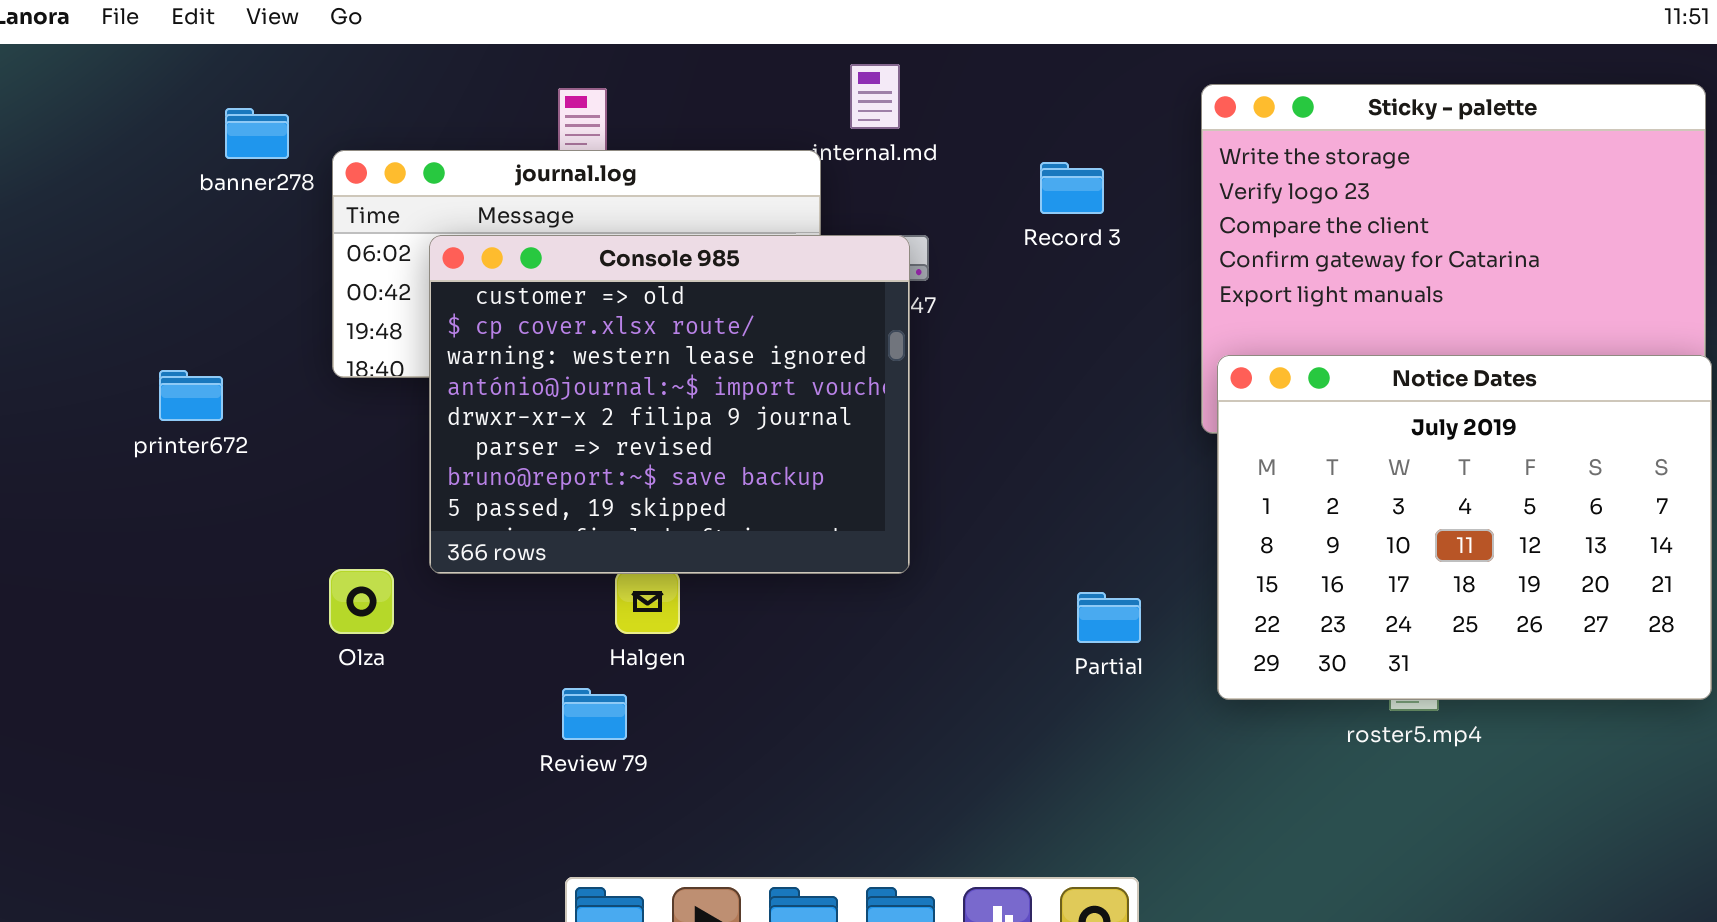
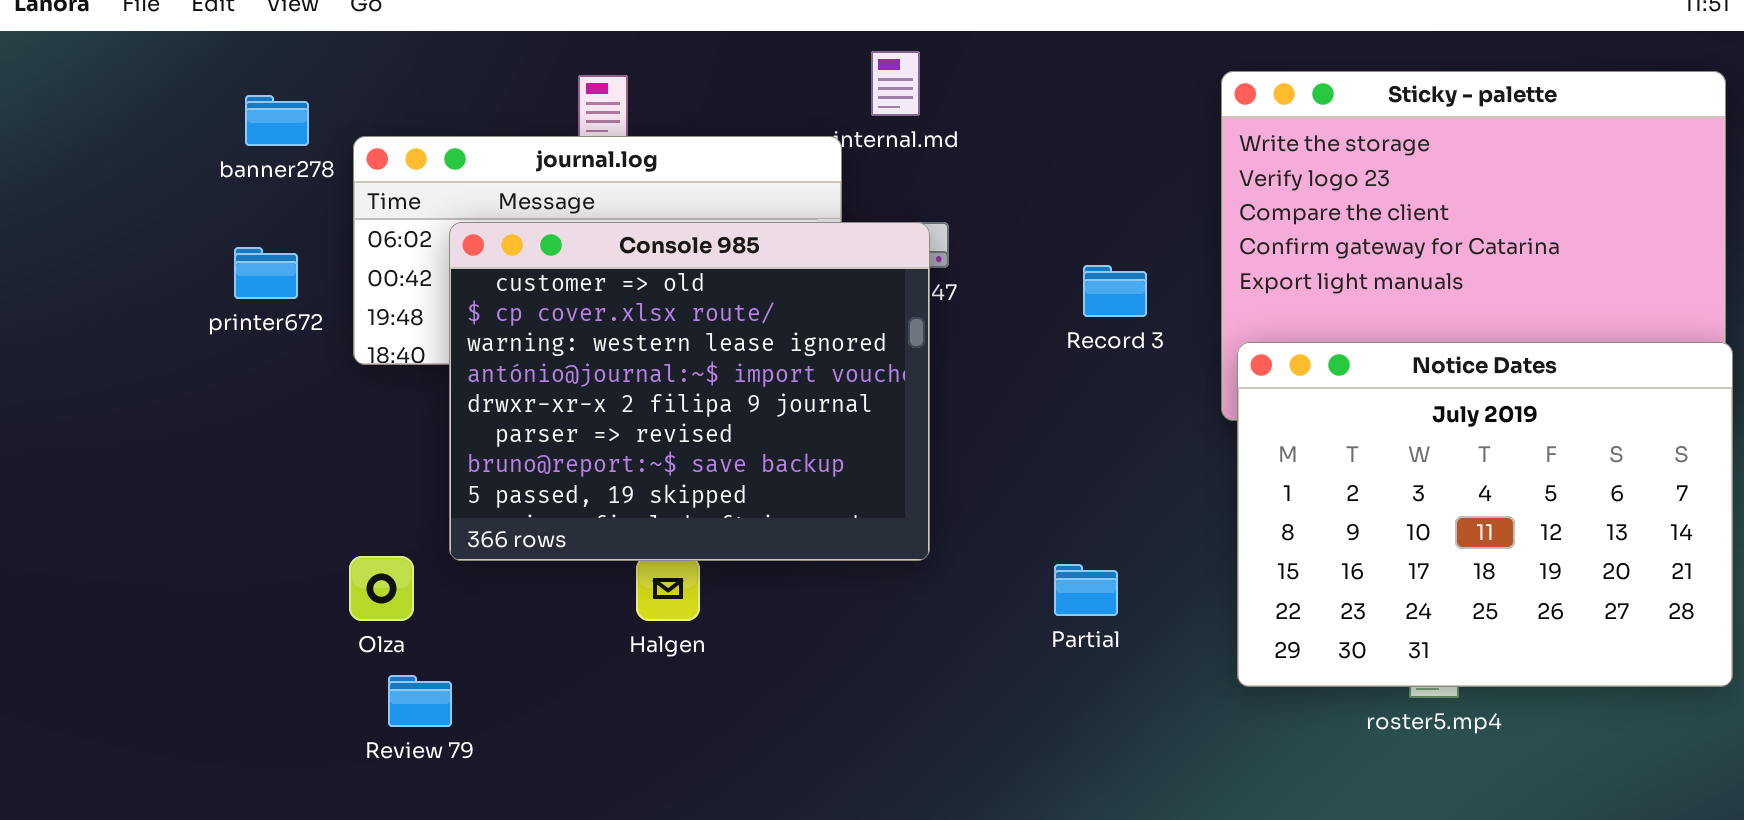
Record 3: [1040,162,1104,214] -> [1083,265,1147,317], moved
printer672: [159,370,223,421] -> [234,247,298,299], moved
Partial: [1077,592,1141,643] -> [1054,564,1118,616], moved
Review 79: [562,688,627,740] -> [388,675,452,727], moved

